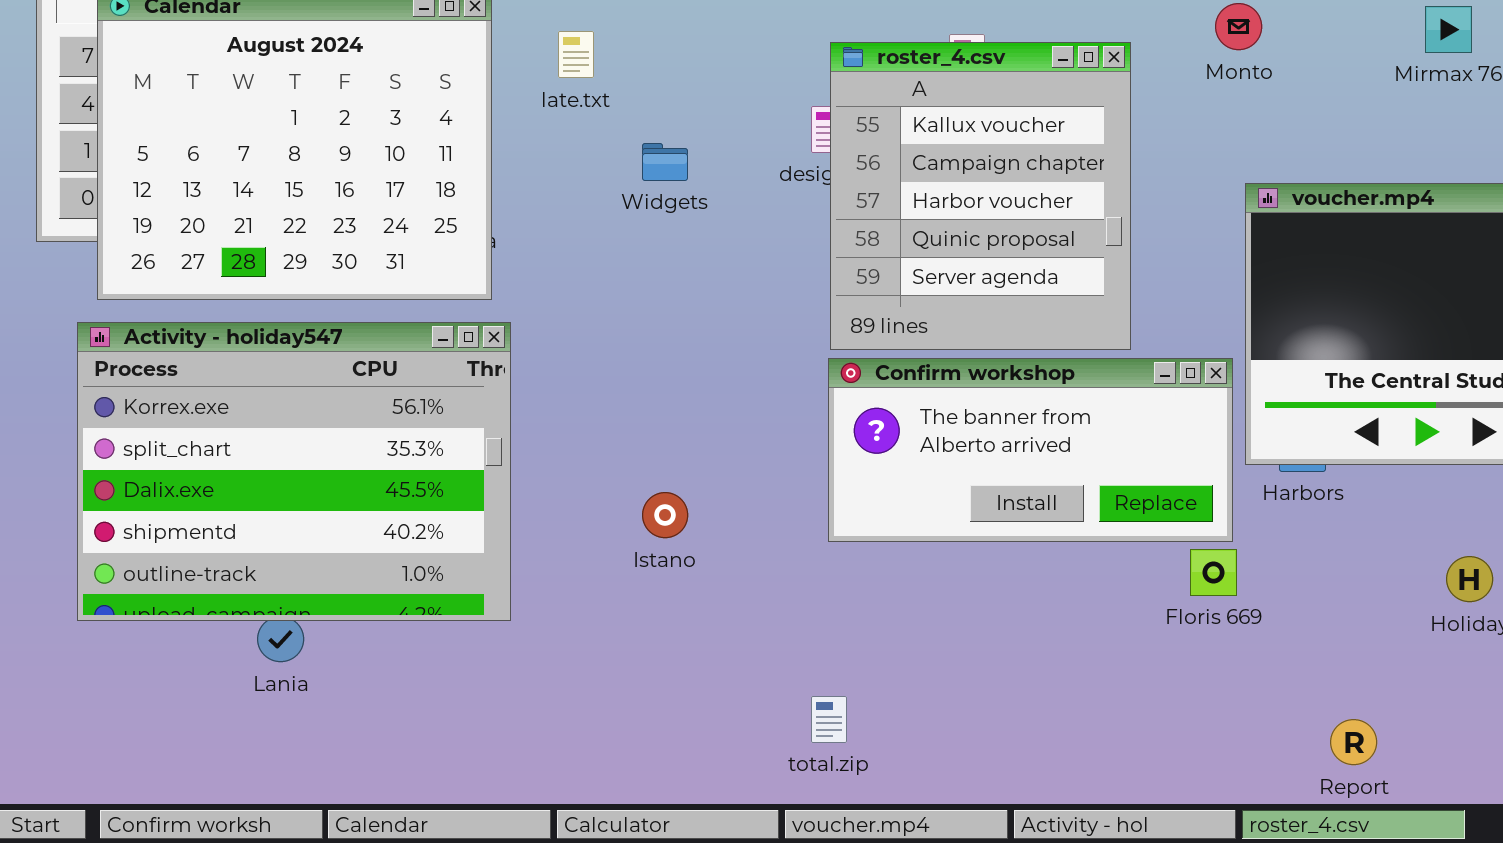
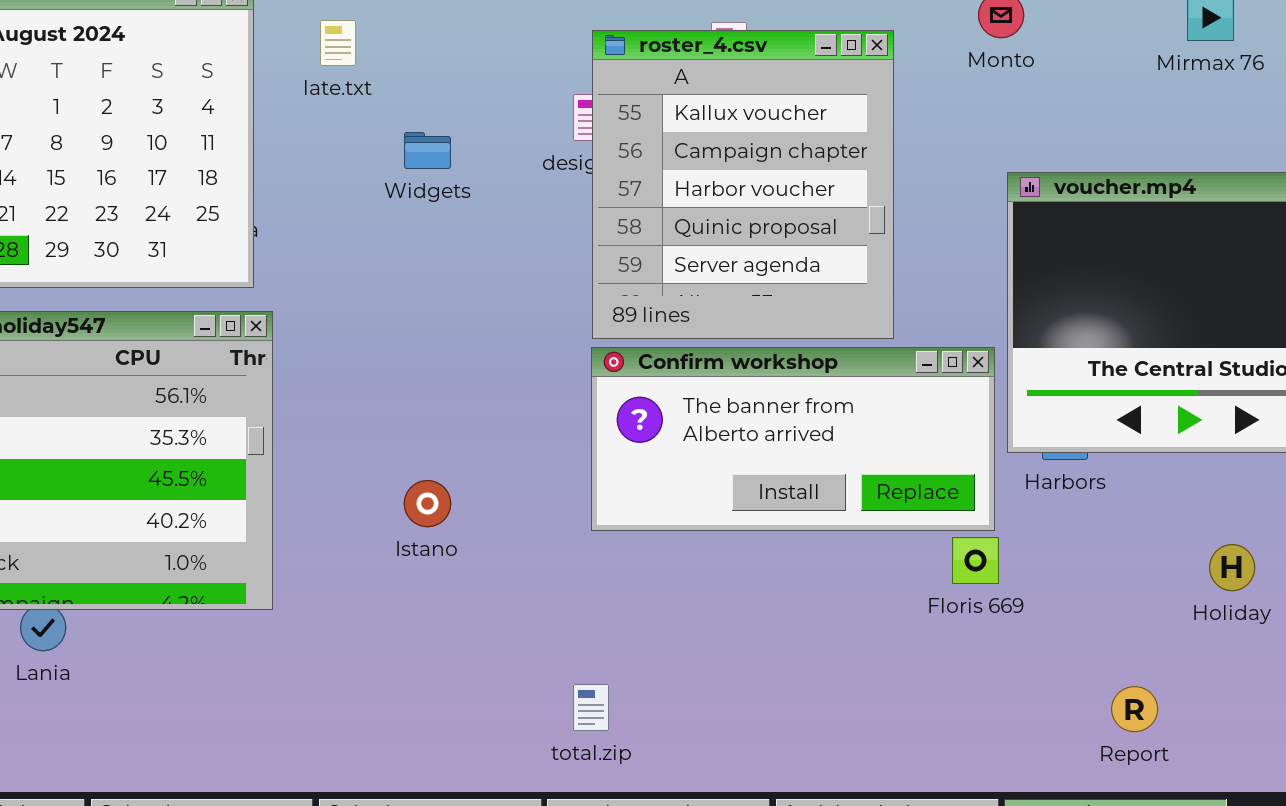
Report: [1330,719,1377,765] -> [1111,686,1158,732], moved

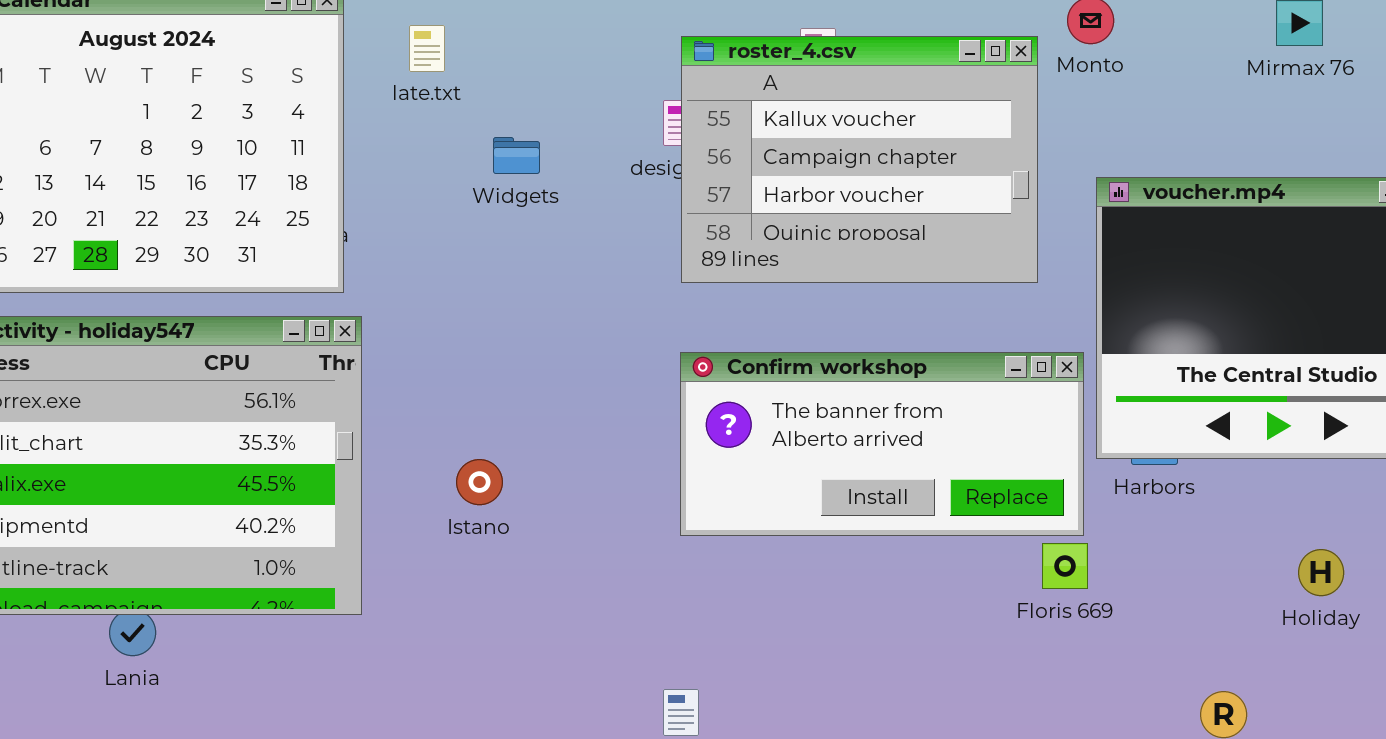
roster_4.csv: [592,30,894,339] -> [681,36,1038,283], resized
Istano: [404,480,451,527] -> [456,459,503,505], moved

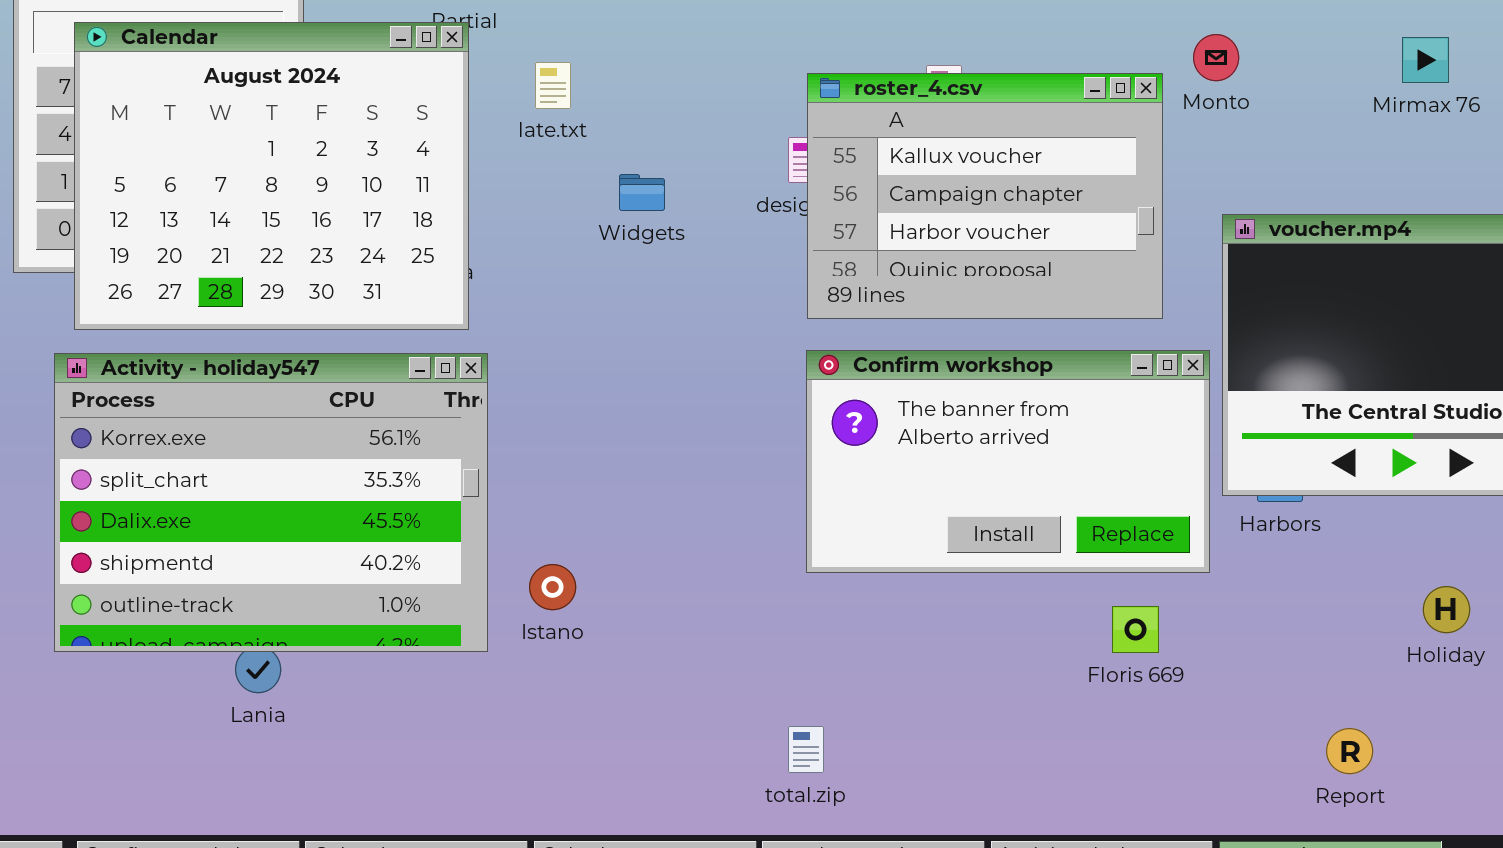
Confirm workshop: [680,352,1084,536] -> [806,350,1210,573], resized
Istano: [456,459,503,505] -> [529,564,576,610], moved
Floris 669: [1042,543,1088,589] -> [1112,606,1159,653], moved

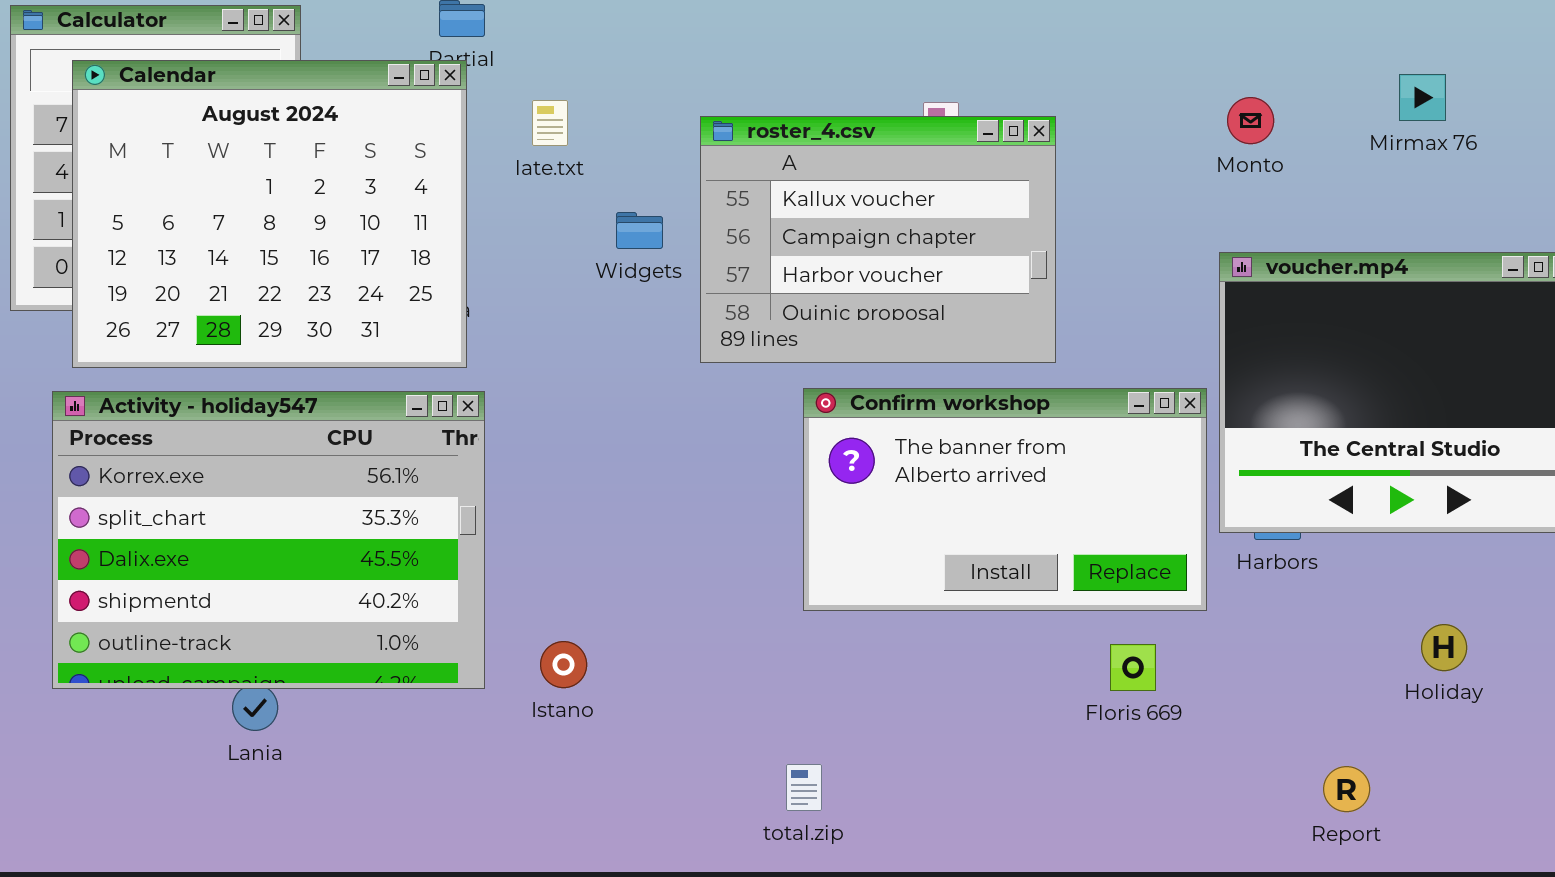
Monto: [1193,34,1239,81] -> [1227,97,1274,144], moved
roster_4.csv: [807,73,1163,319] -> [700,116,1056,363], moved
Istano: [529,564,576,610] -> [540,641,587,688], moved

